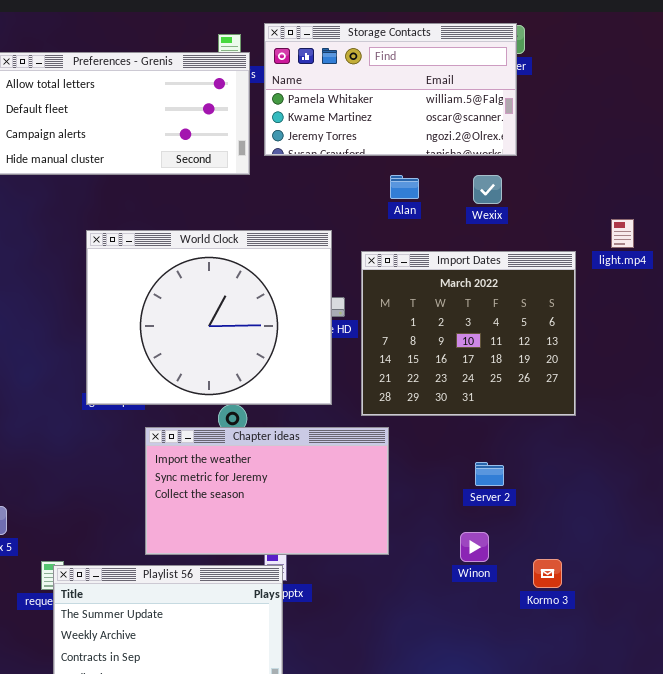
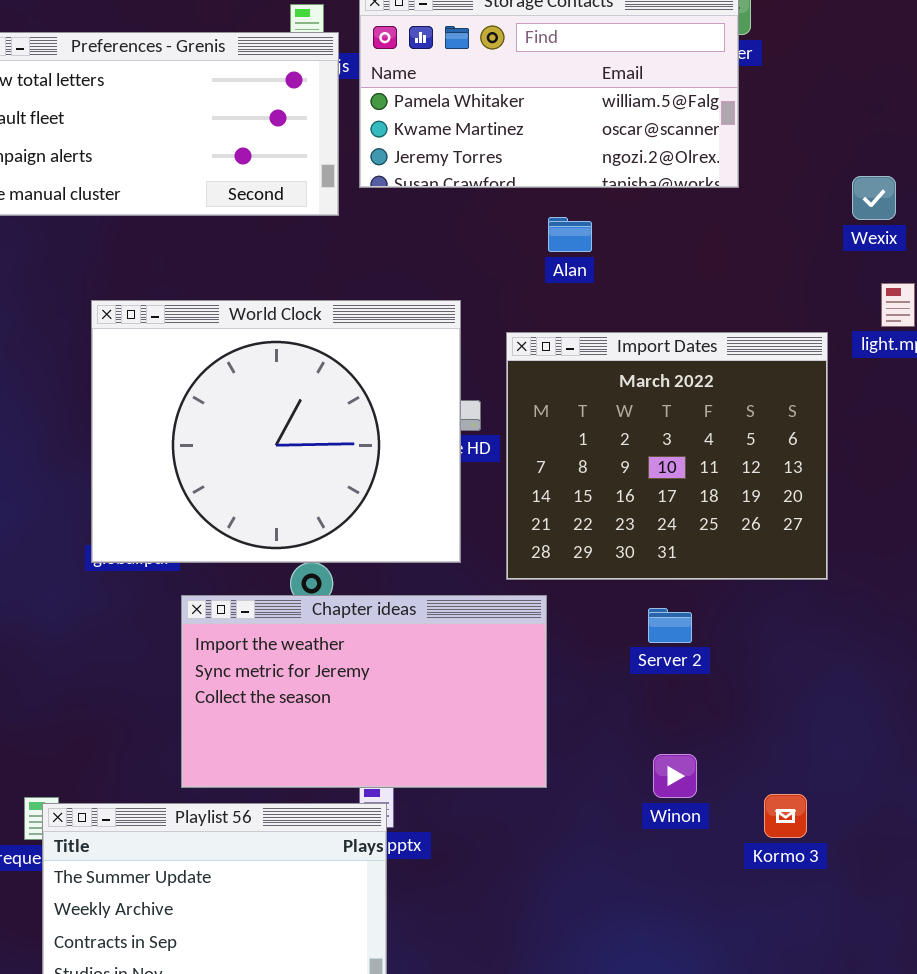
Wexix: [473,175,502,204] -> [852,176,896,220], moved
Server 2: [475,462,504,486] -> [648,608,692,643], moved

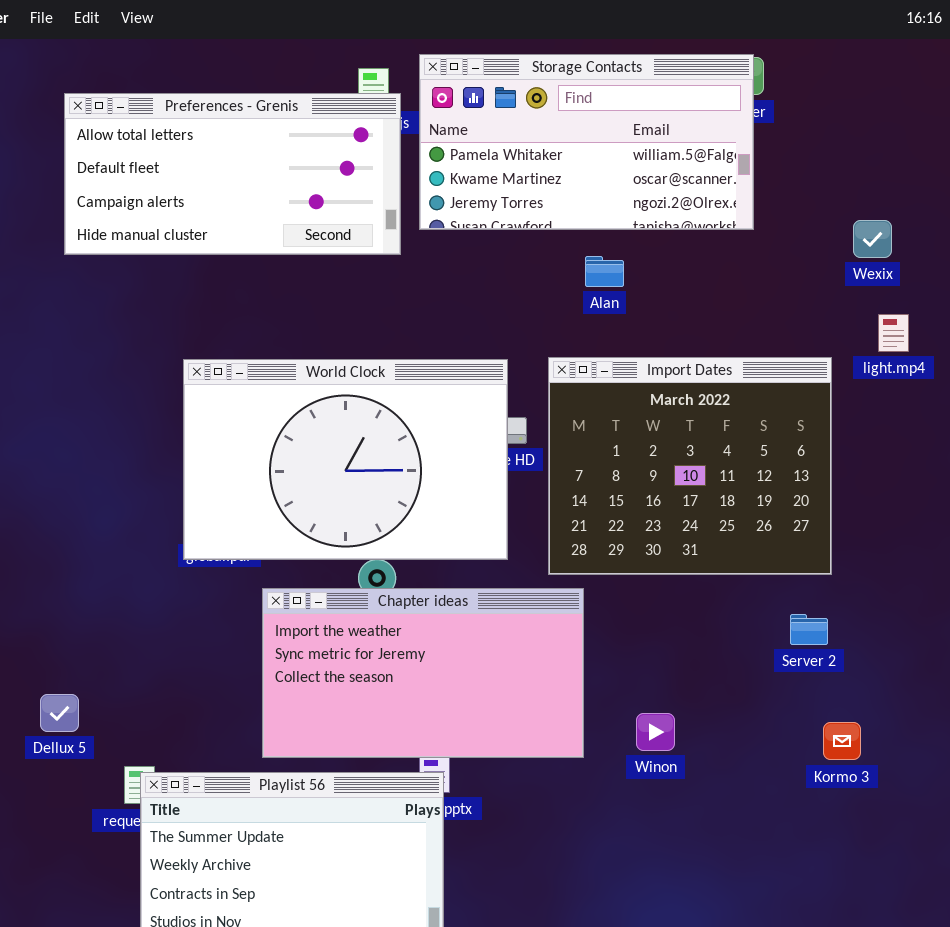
World Clock: [91,300,461,563] -> [183,359,508,560], resized
Server 2: [648,608,692,643] -> [790,614,828,645], moved
Winon: [653,754,697,798] -> [636,713,675,751], moved
Kormo 3: [764,794,807,838] -> [823,722,861,760], moved

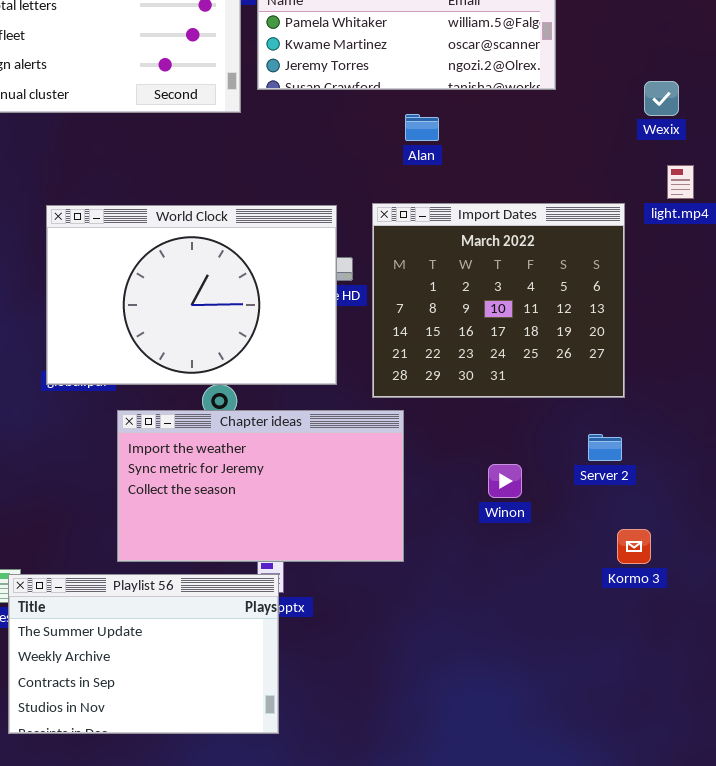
Winon: [636,713,675,751] -> [488,464,522,498], moved

